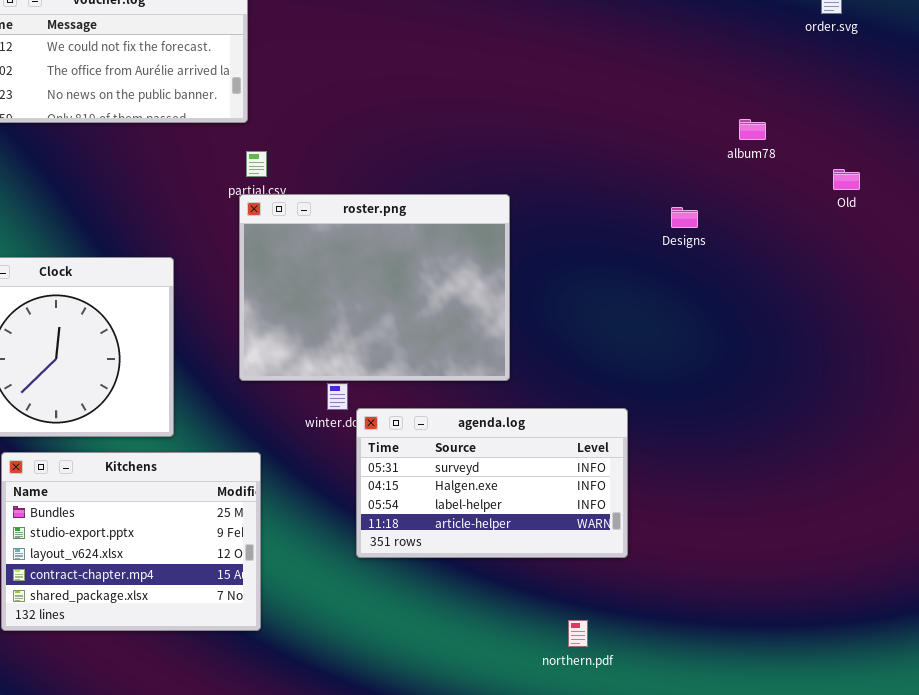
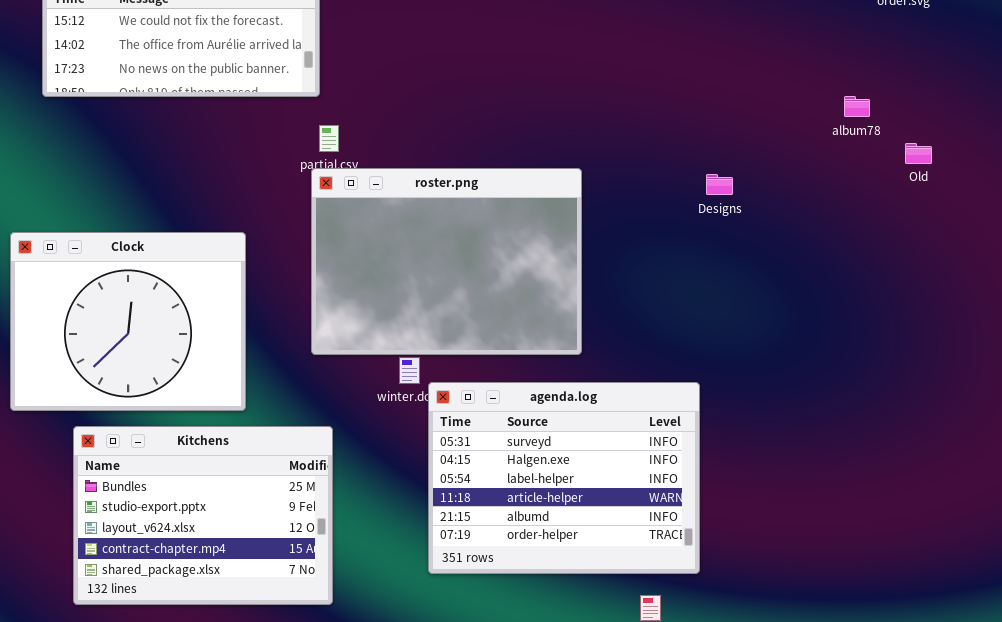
album78: [739,119,766,140] -> [844,96,870,117], moved
Designs: [671,207,698,228] -> [706,174,733,195], moved
agenda.log: [356,408,628,558] -> [428,382,700,574], resized

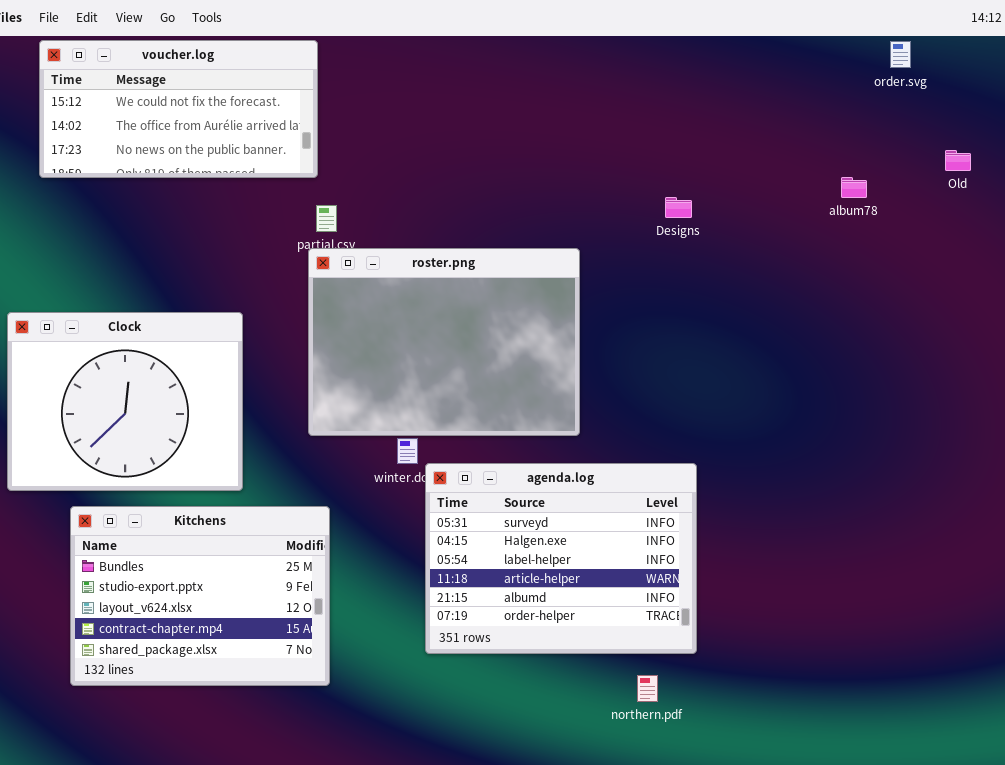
Old: [905,143,932,164] -> [945,150,971,171], moved
Designs: [706,174,733,195] -> [665,197,692,218], moved

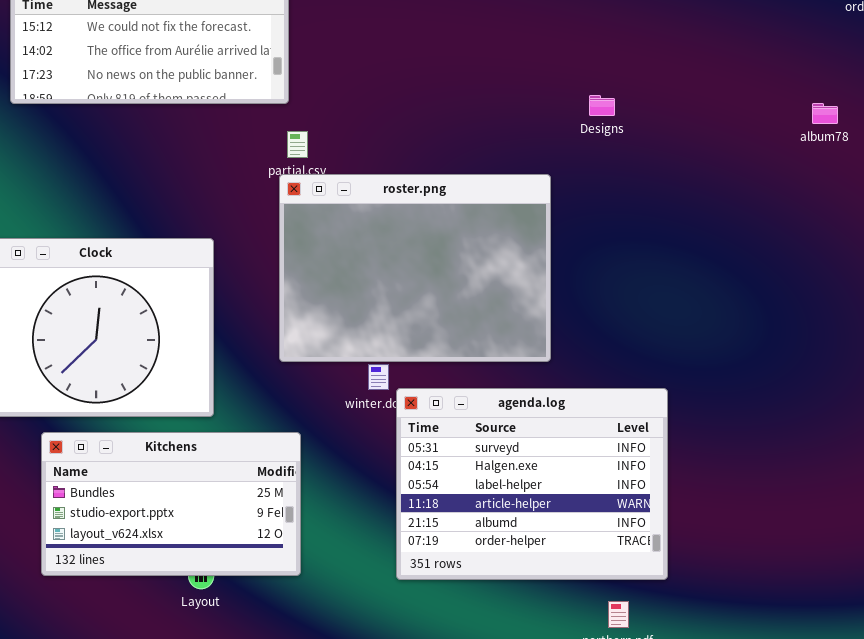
Designs: [665,197,692,218] -> [589,95,615,116], moved
Kitchens: [70,506,330,686] -> [41,432,301,576], resized

